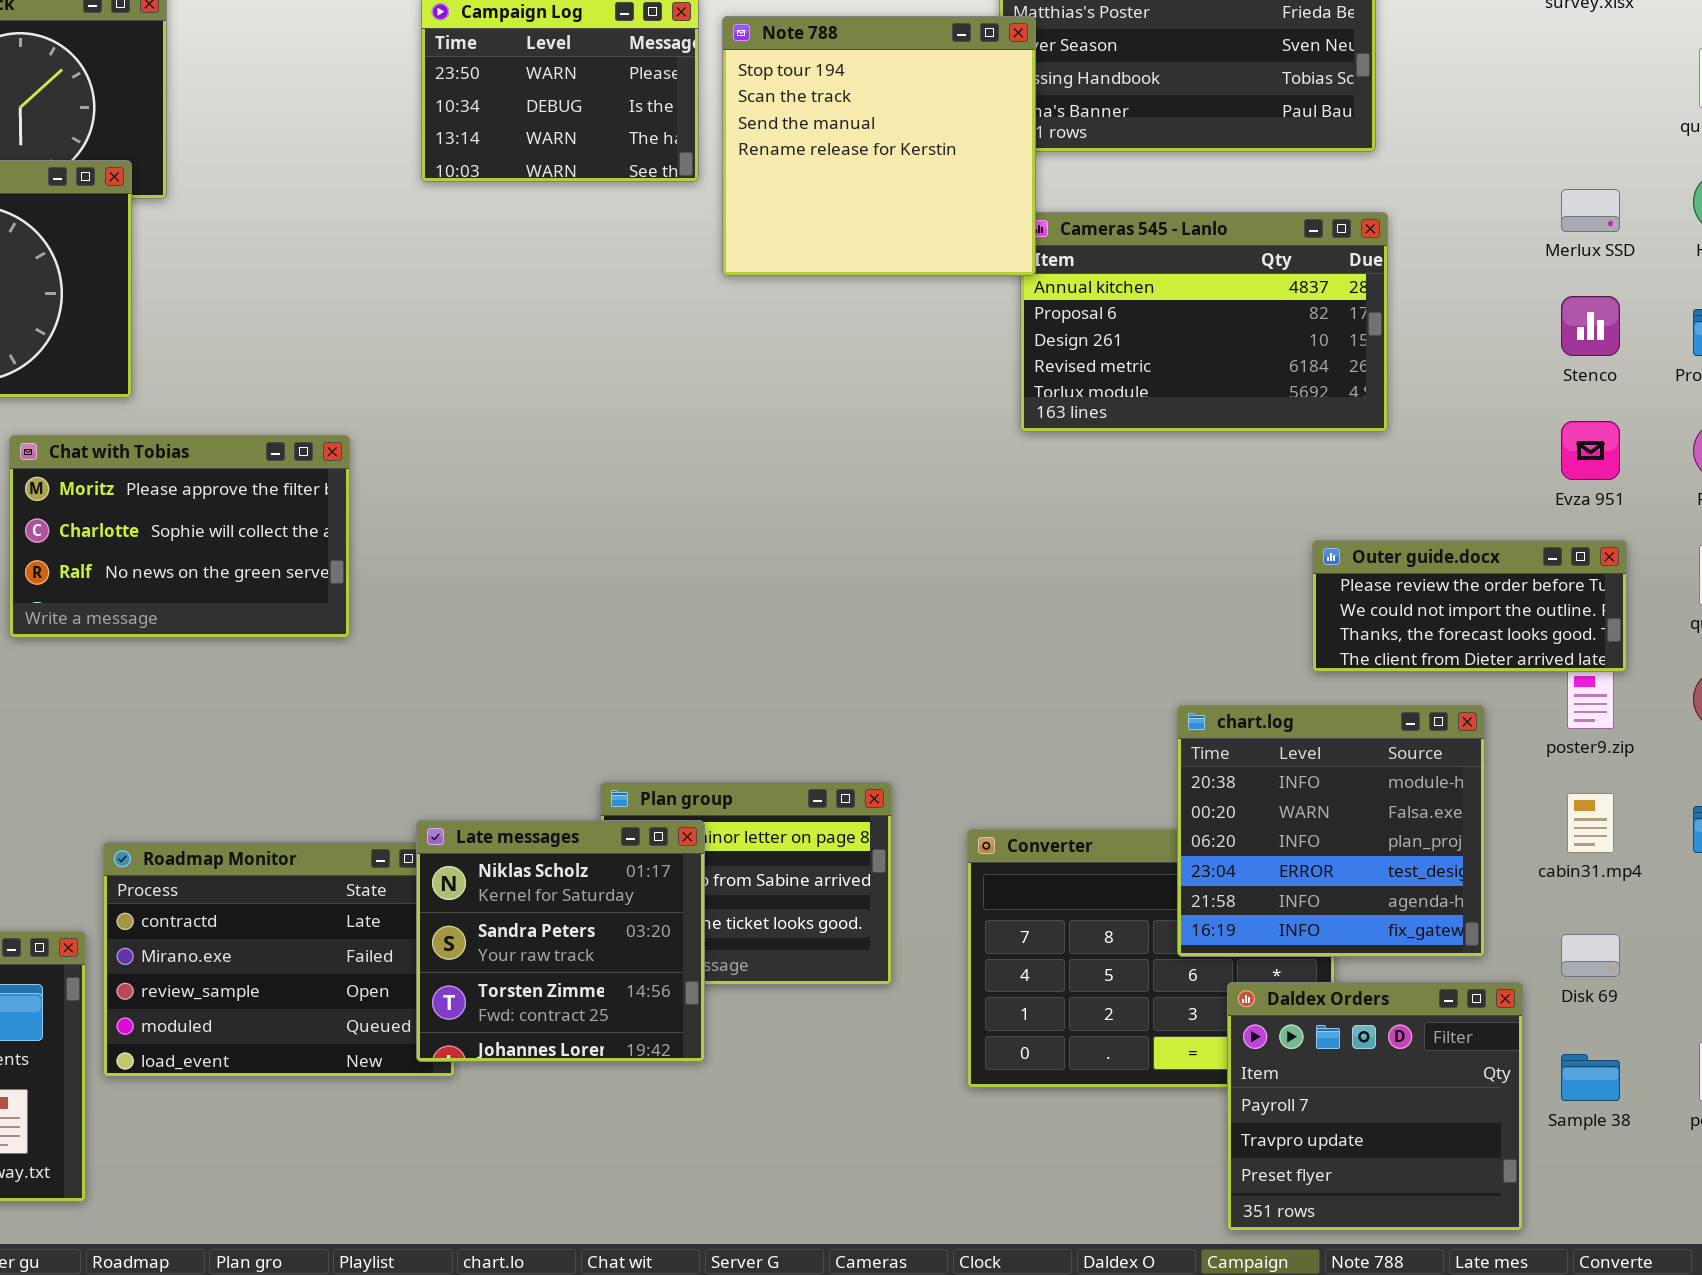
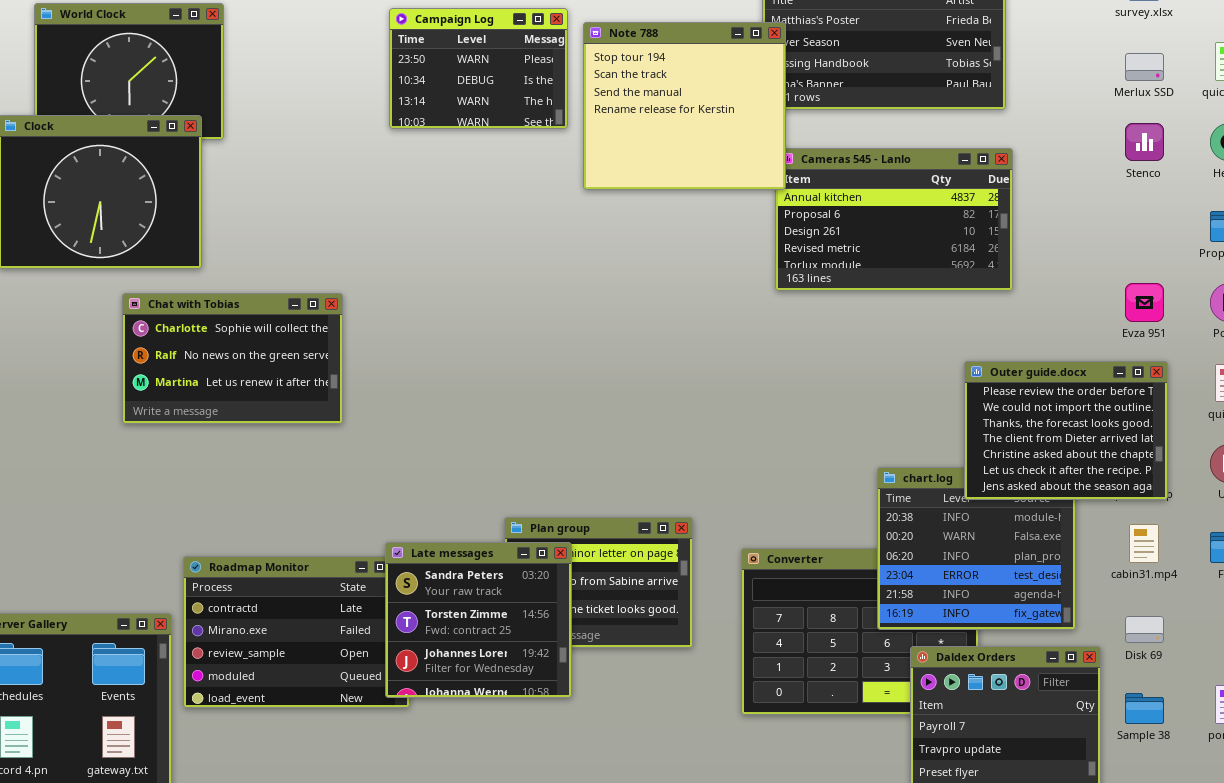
Merlux SSD: [1561,189,1620,232] -> [1125,53,1164,81], moved
Stenco: [1561,296,1620,356] -> [1125,123,1164,161], moved
Chat with Tobias: [9,435,350,638] -> [122,293,343,424], scrolled down 1 row
Outer guide.docx: [1312,540,1627,672] -> [964,361,1168,500], resized
Late messages: [416,820,705,1062] -> [385,542,572,698], scrolled down 1 row

